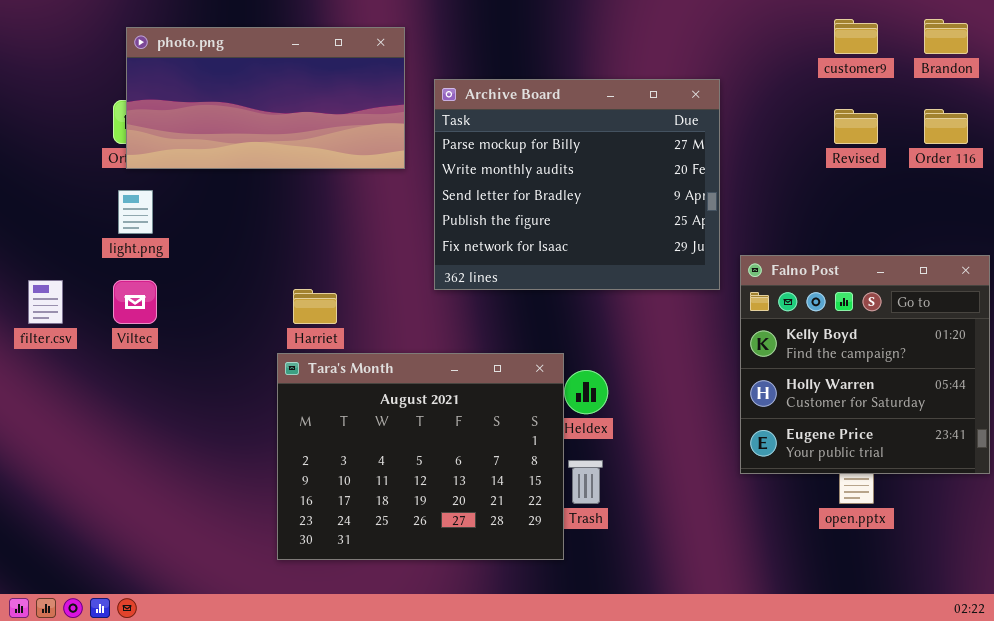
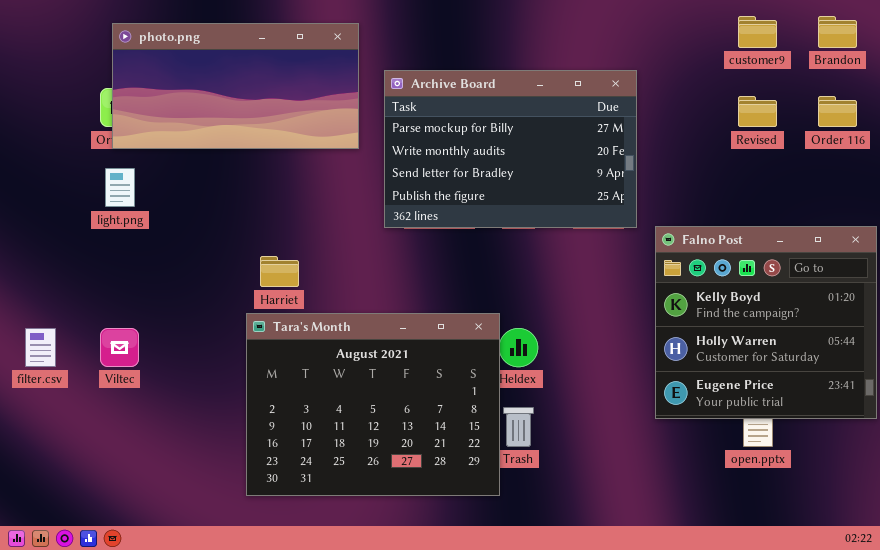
Archive Board: [434,79,720,290] -> [384,70,637,228], resized
filter.csv: [28,280,63,324] -> [25,328,56,367], moved
Viltec: [113,280,157,324] -> [100,328,139,367], moved

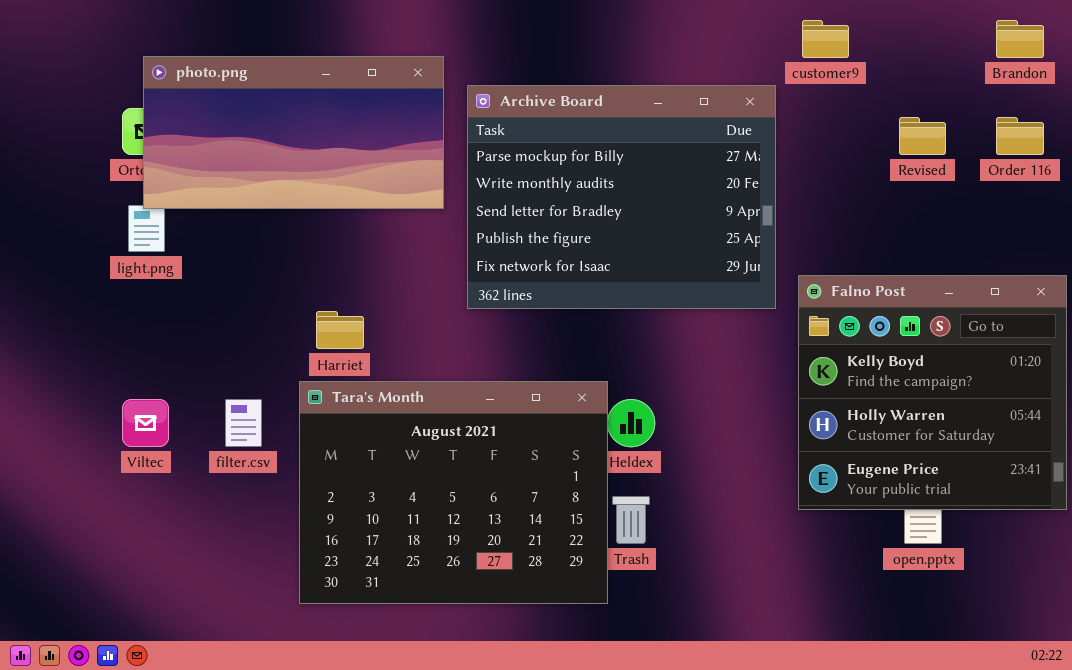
customer9: [738,16,777,48] -> [802,20,849,58], moved
photo.png: [112,23,359,149] -> [143,56,444,209], moved
Archive Board: [384,70,637,228] -> [467,85,776,309], resized
filter.csv: [25,328,56,367] -> [225,399,262,447], moved

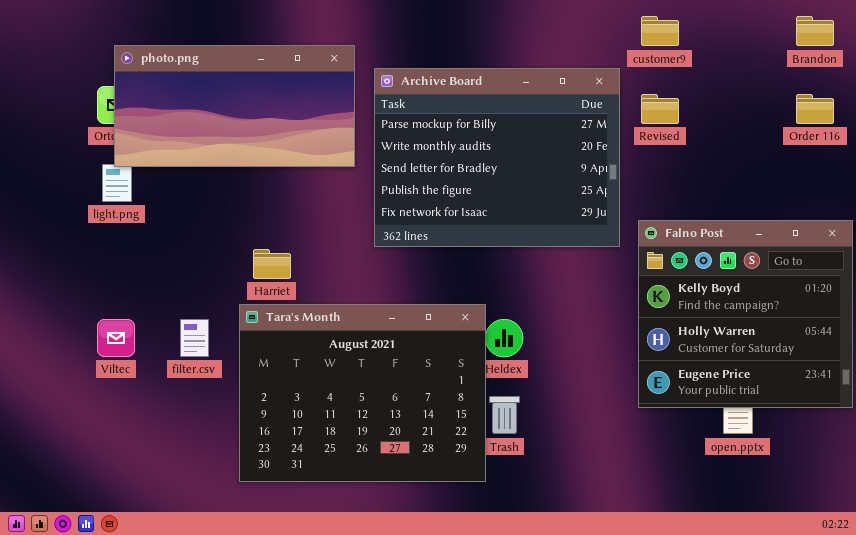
Revised: [899,117,946,155] -> [641,94,679,124], moved

